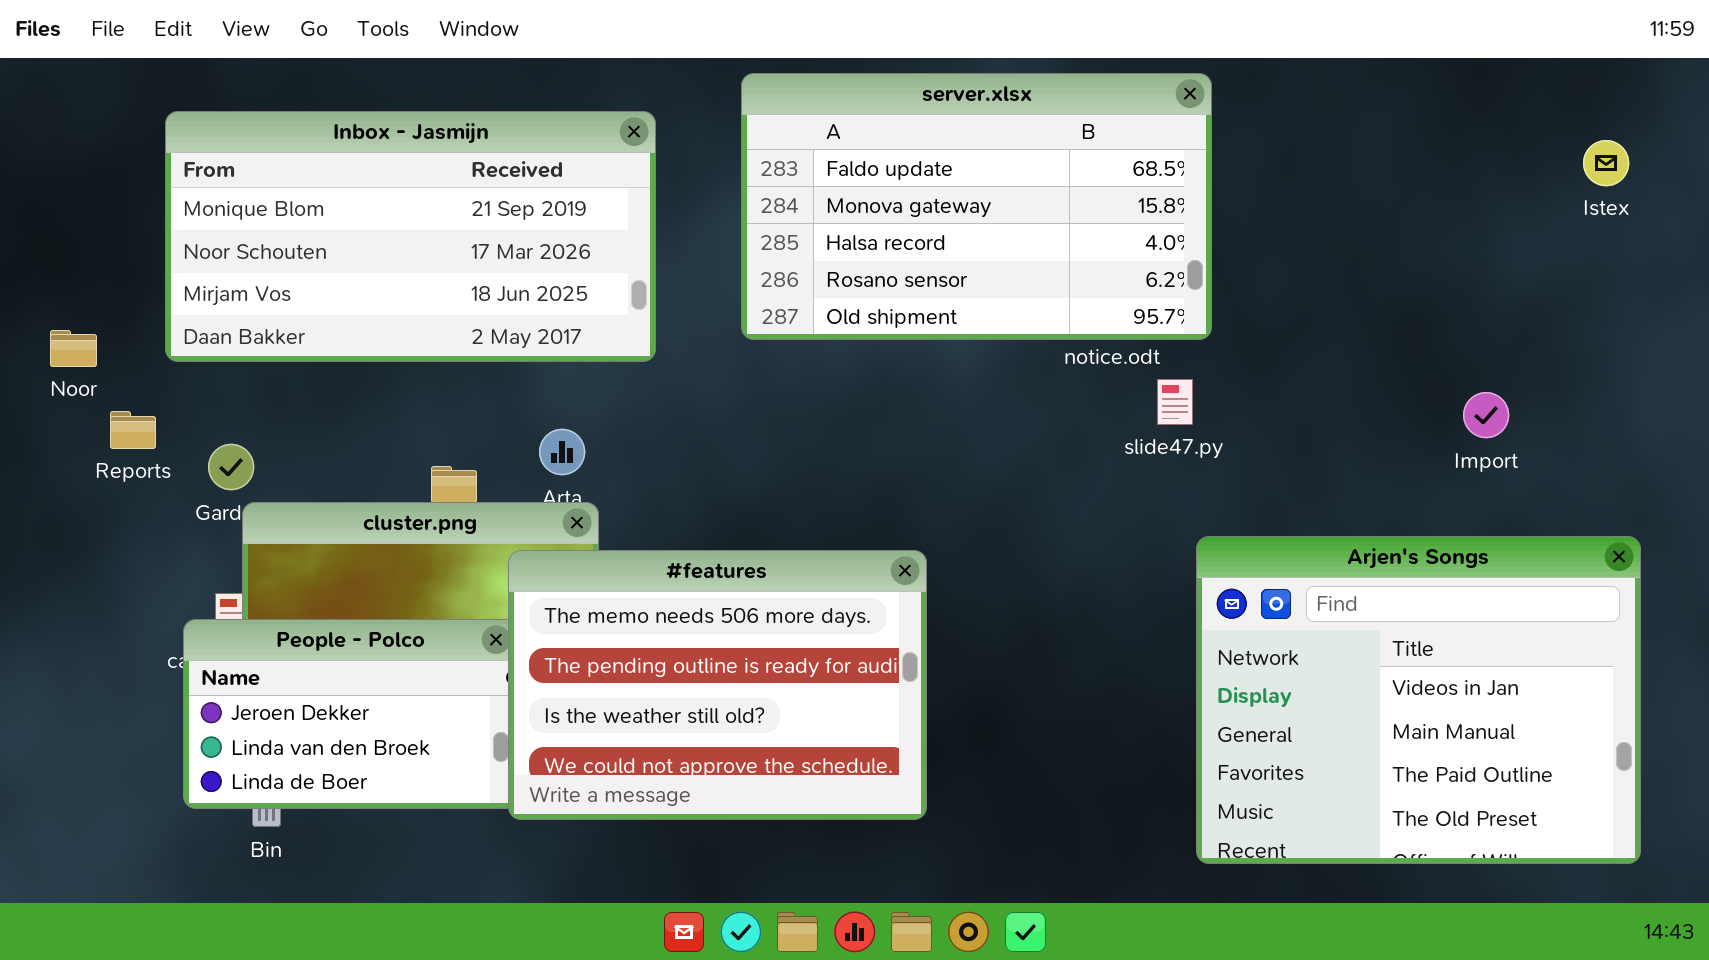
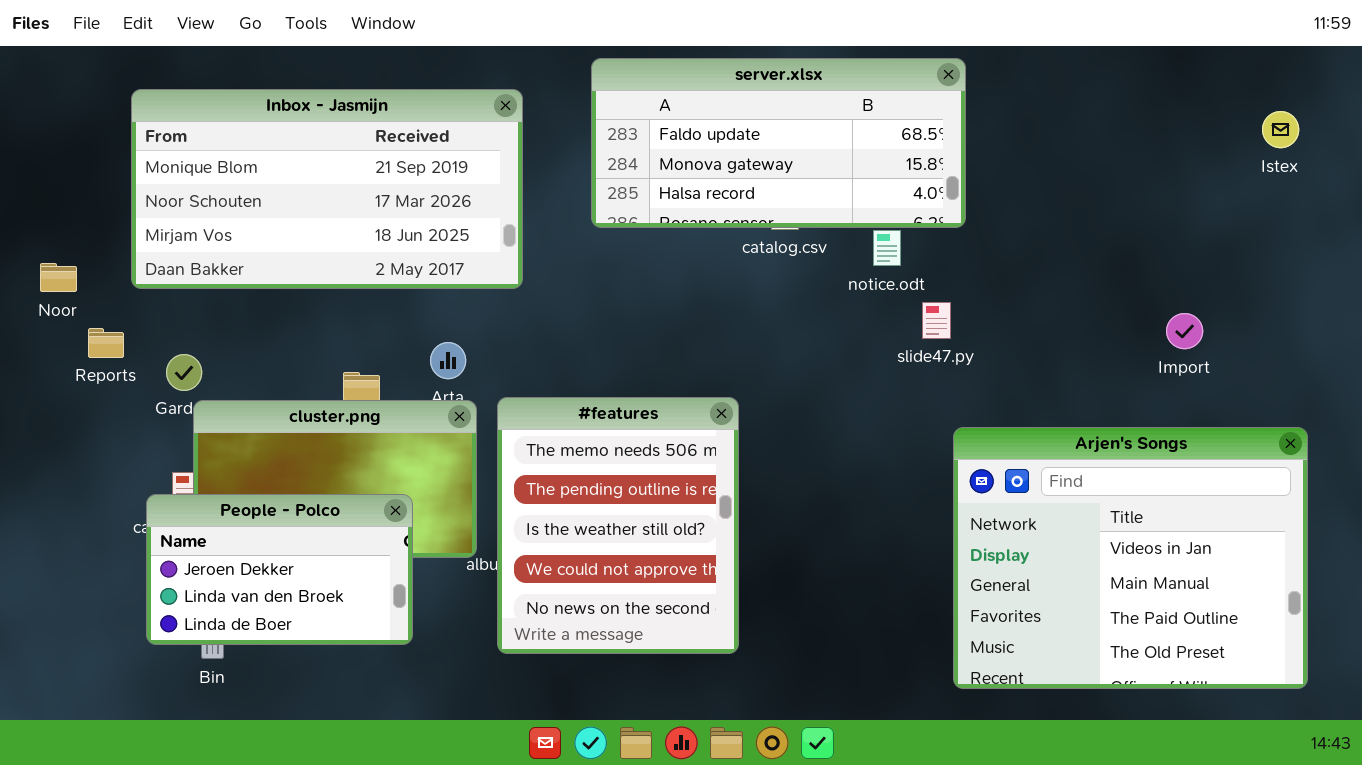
server.xlsx: [741,73,1212,340] -> [591,58,966,228], resized
#features: [508,550,927,820] -> [497,397,739,654], resized

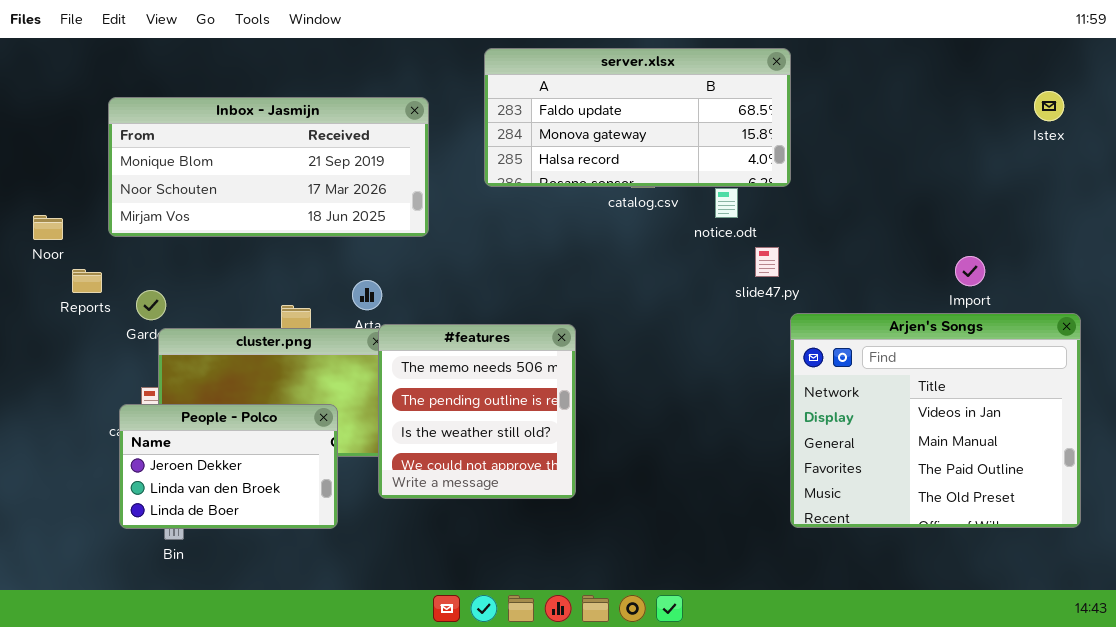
Inbox - Jasmijn: [131,89,523,289] -> [108,97,429,237], resized
#features: [497,397,739,654] -> [378,324,576,499], moved, resized
Arjen's Songs: [953,427,1308,689] -> [790,313,1081,528], moved

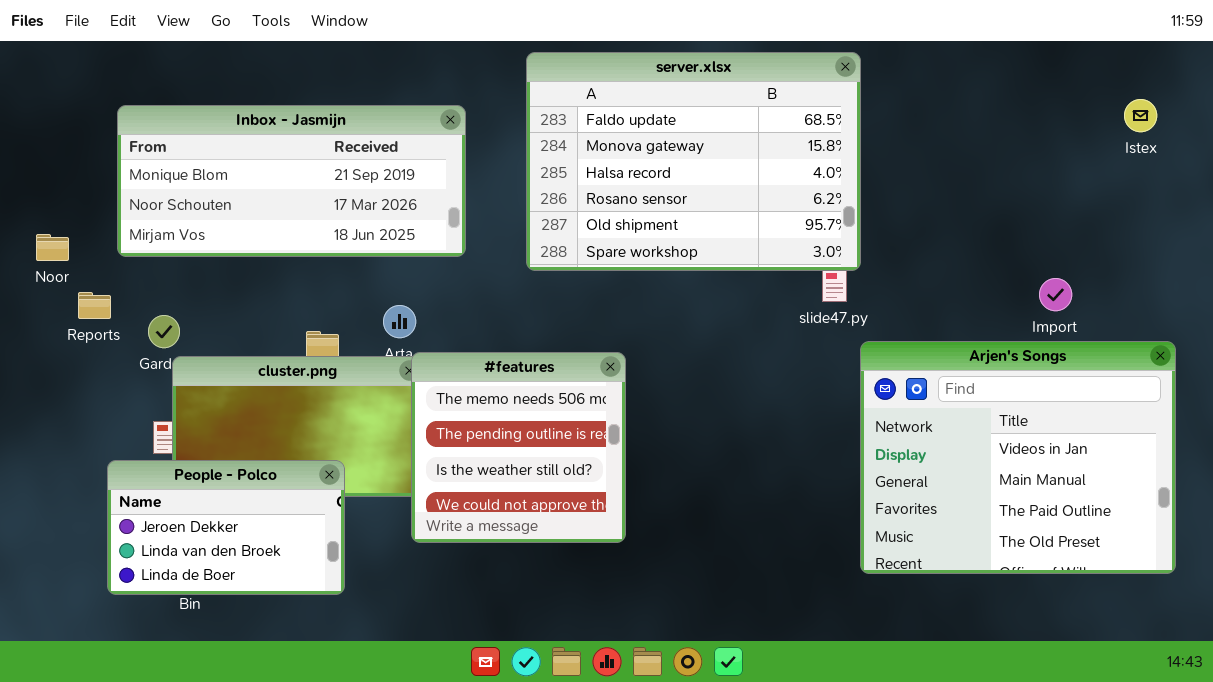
server.xlsx: [484,48,791,187] -> [526,52,861,271], resized
People - Polco: [119,404,338,529] -> [107,460,345,595], moved

